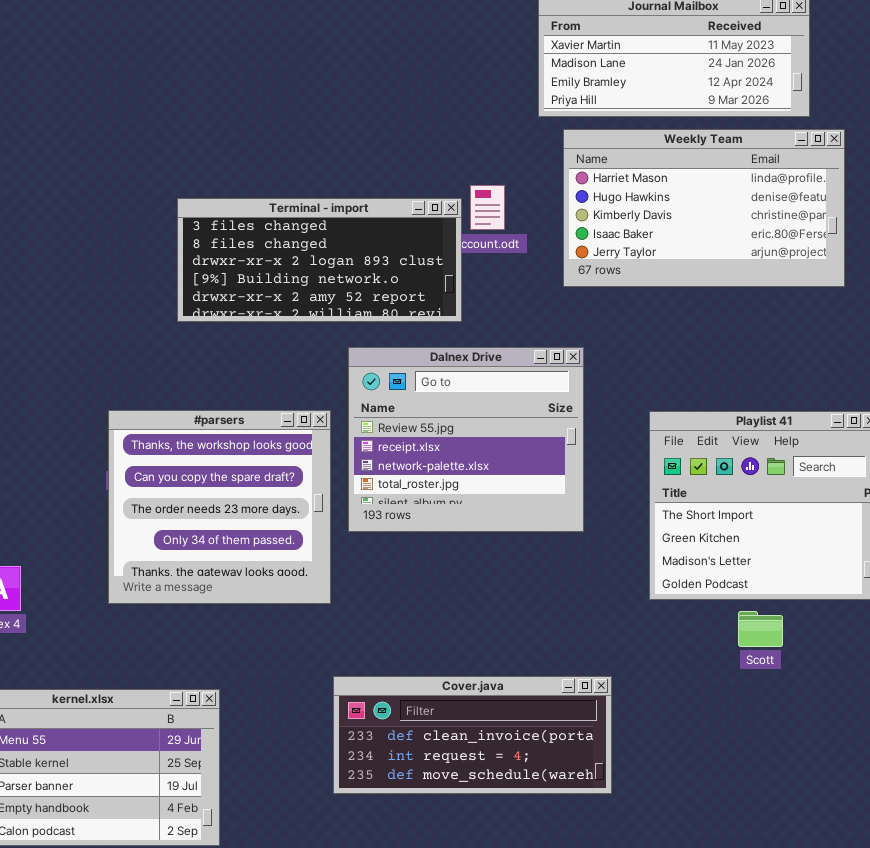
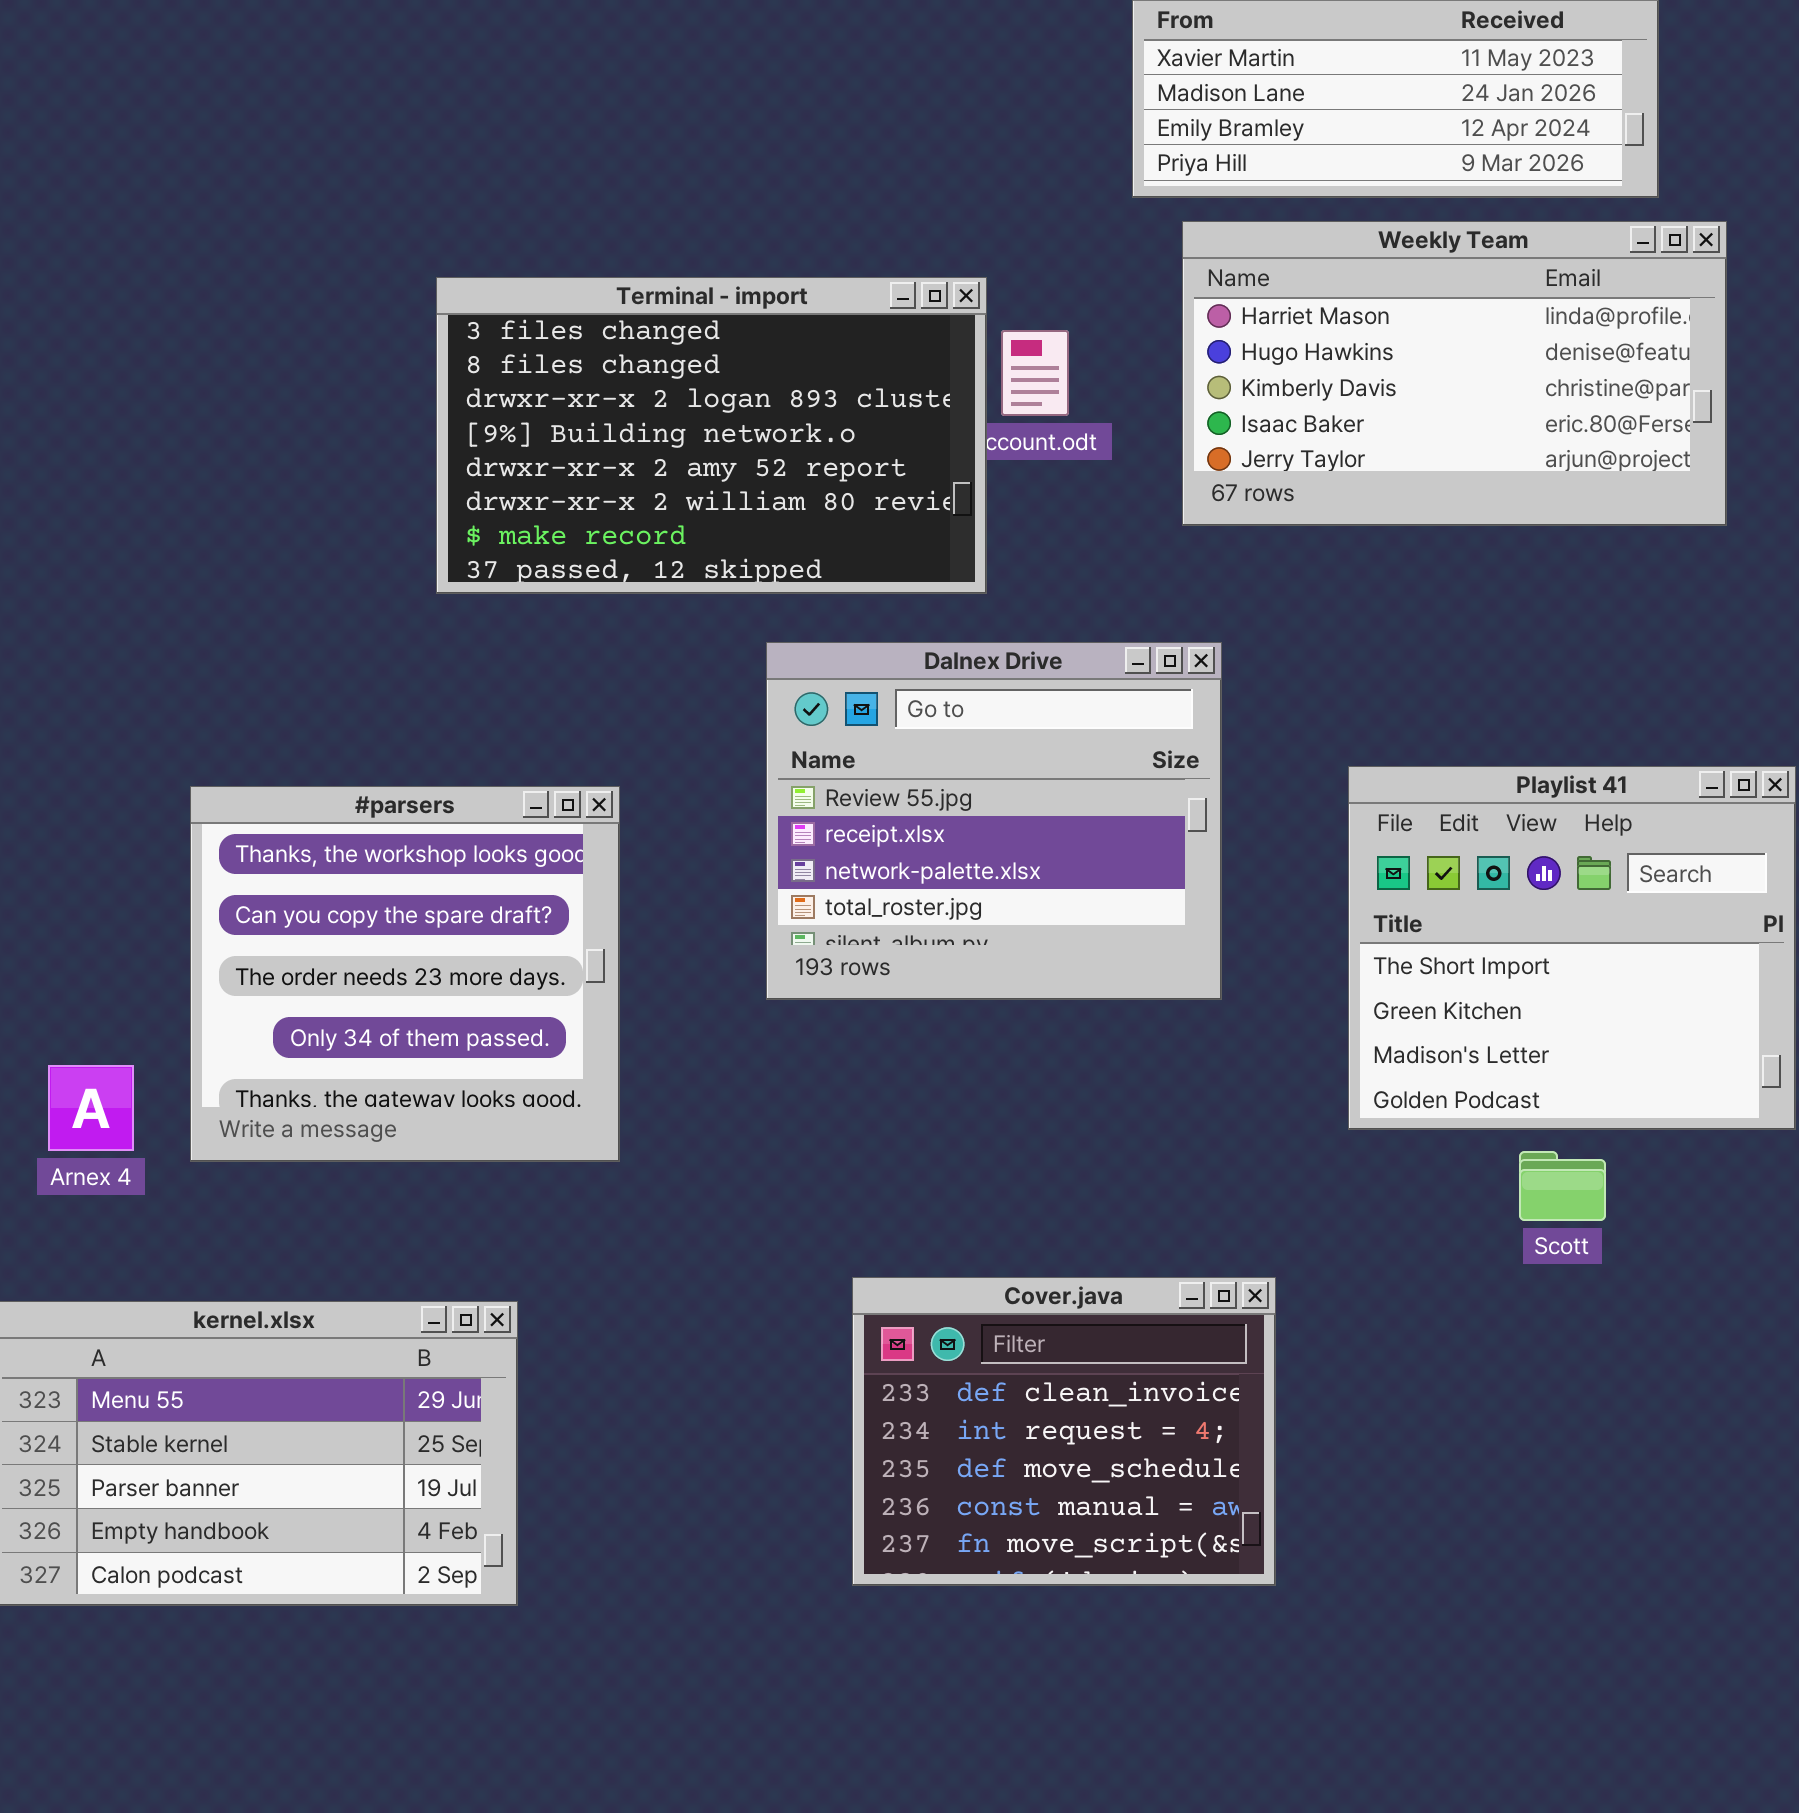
Terminal - import: [177,198,462,322] -> [436,277,987,594], resized
#parsers: [108,410,331,604] -> [190,786,620,1162], moved
Cover.java: [333,676,612,794] -> [852,1277,1276,1586], resized

